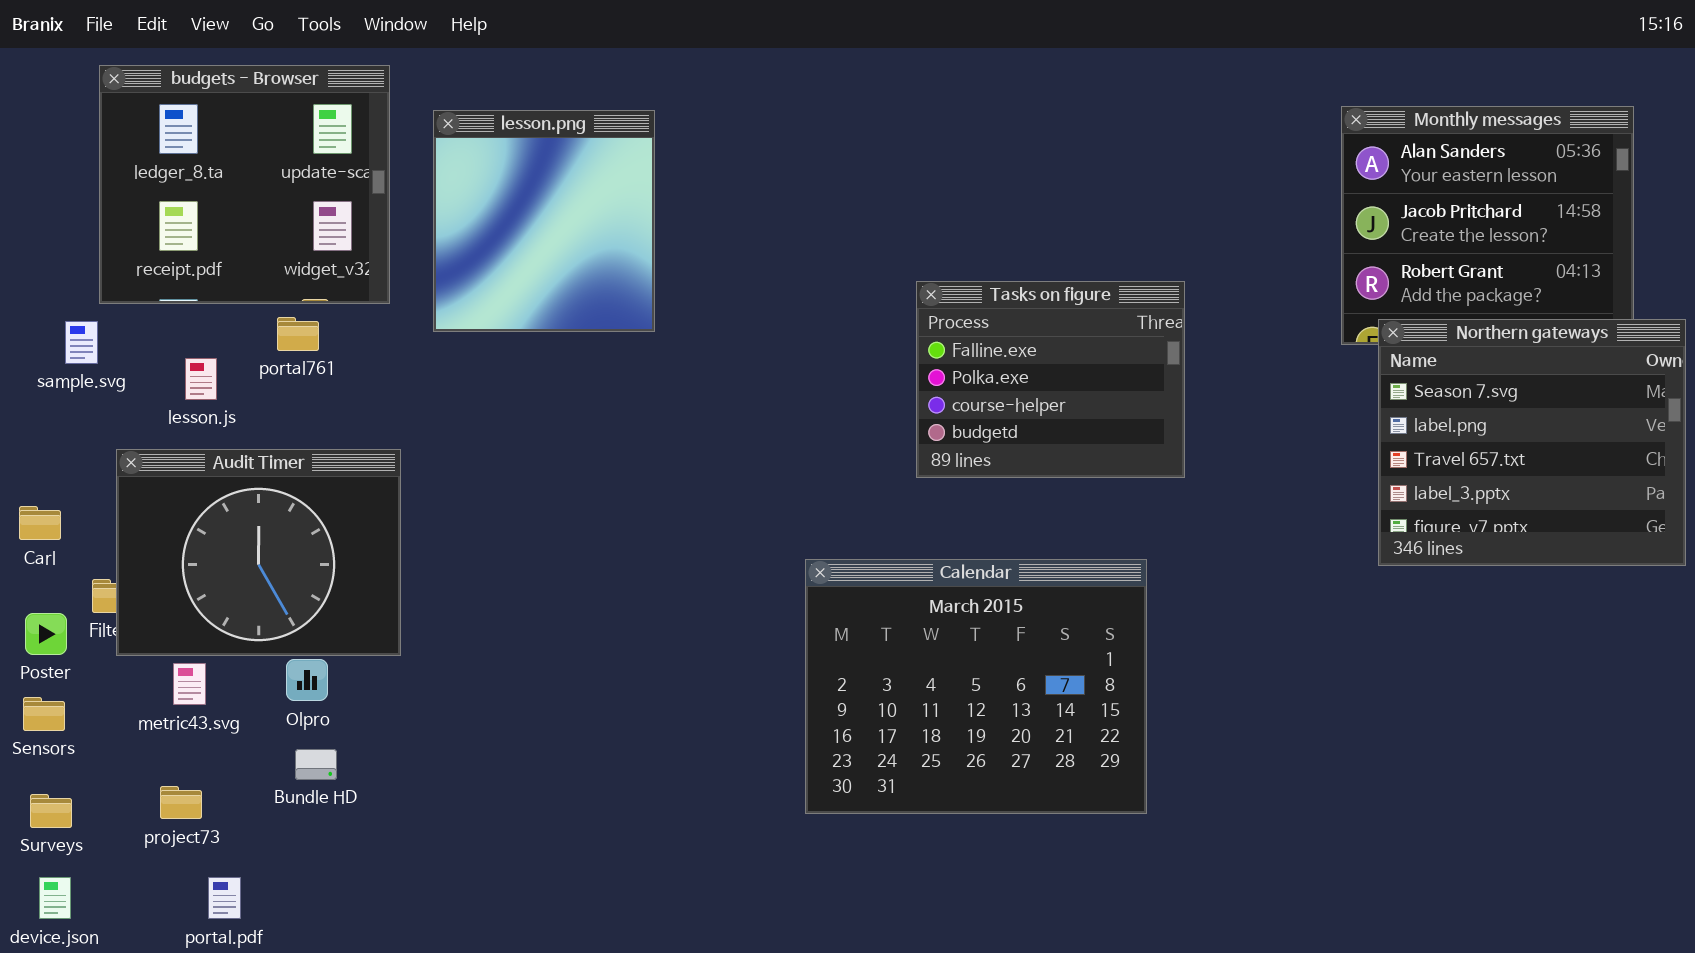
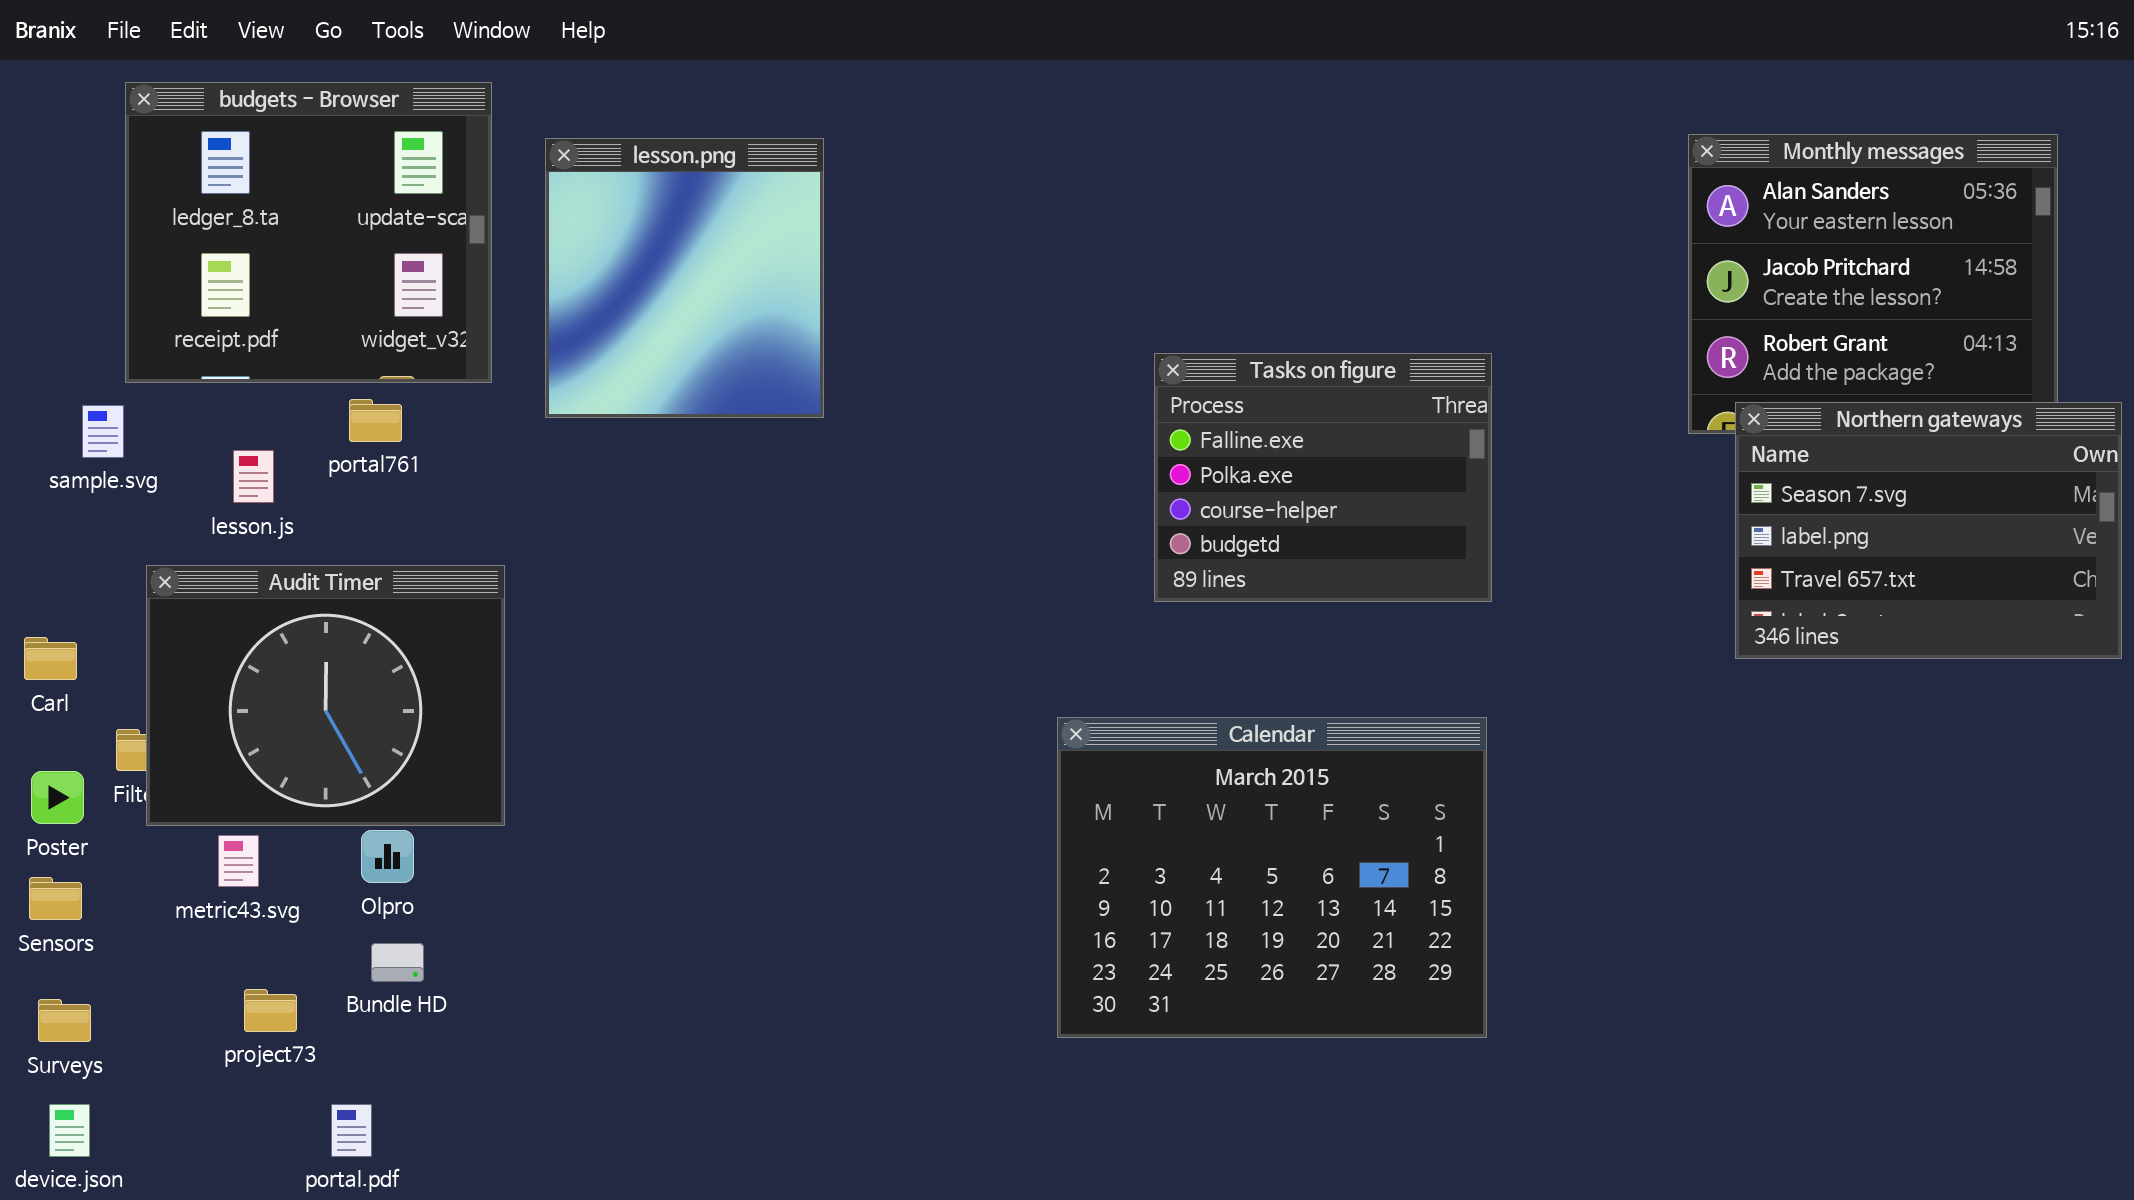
Northern gateways: [1378,319,1686,566] -> [1735,402,2122,659], resized
Calendar: [805,559,1147,814] -> [1057,717,1487,1038], moved
project73: [160,786,202,819] -> [244,989,297,1032], moved
portal.pdf: [208,877,241,919] -> [331,1104,372,1157], moved

